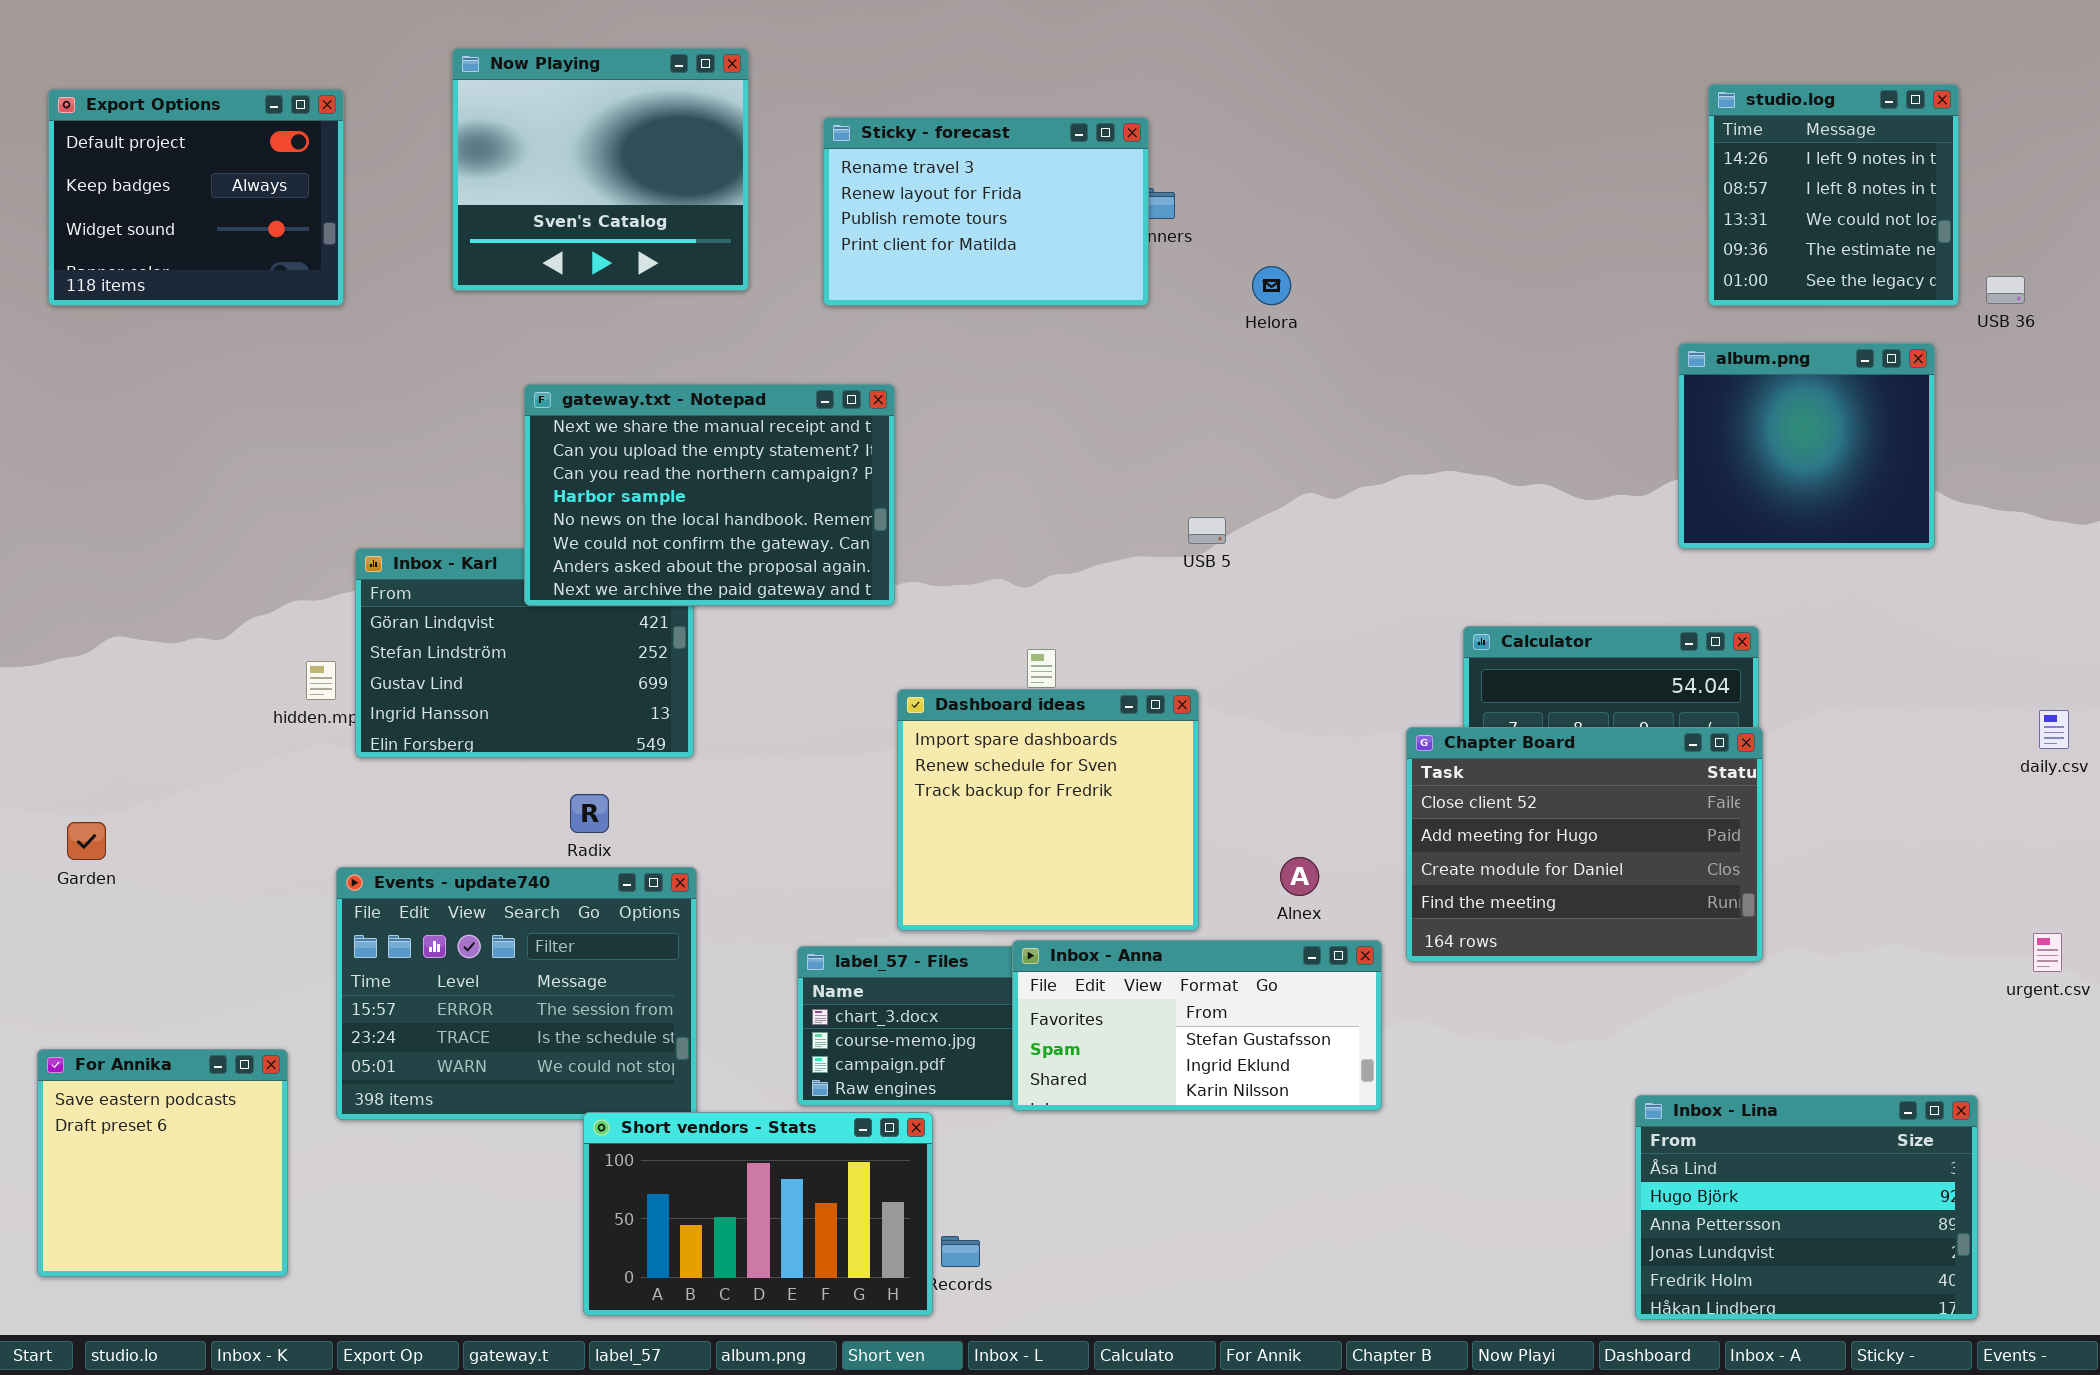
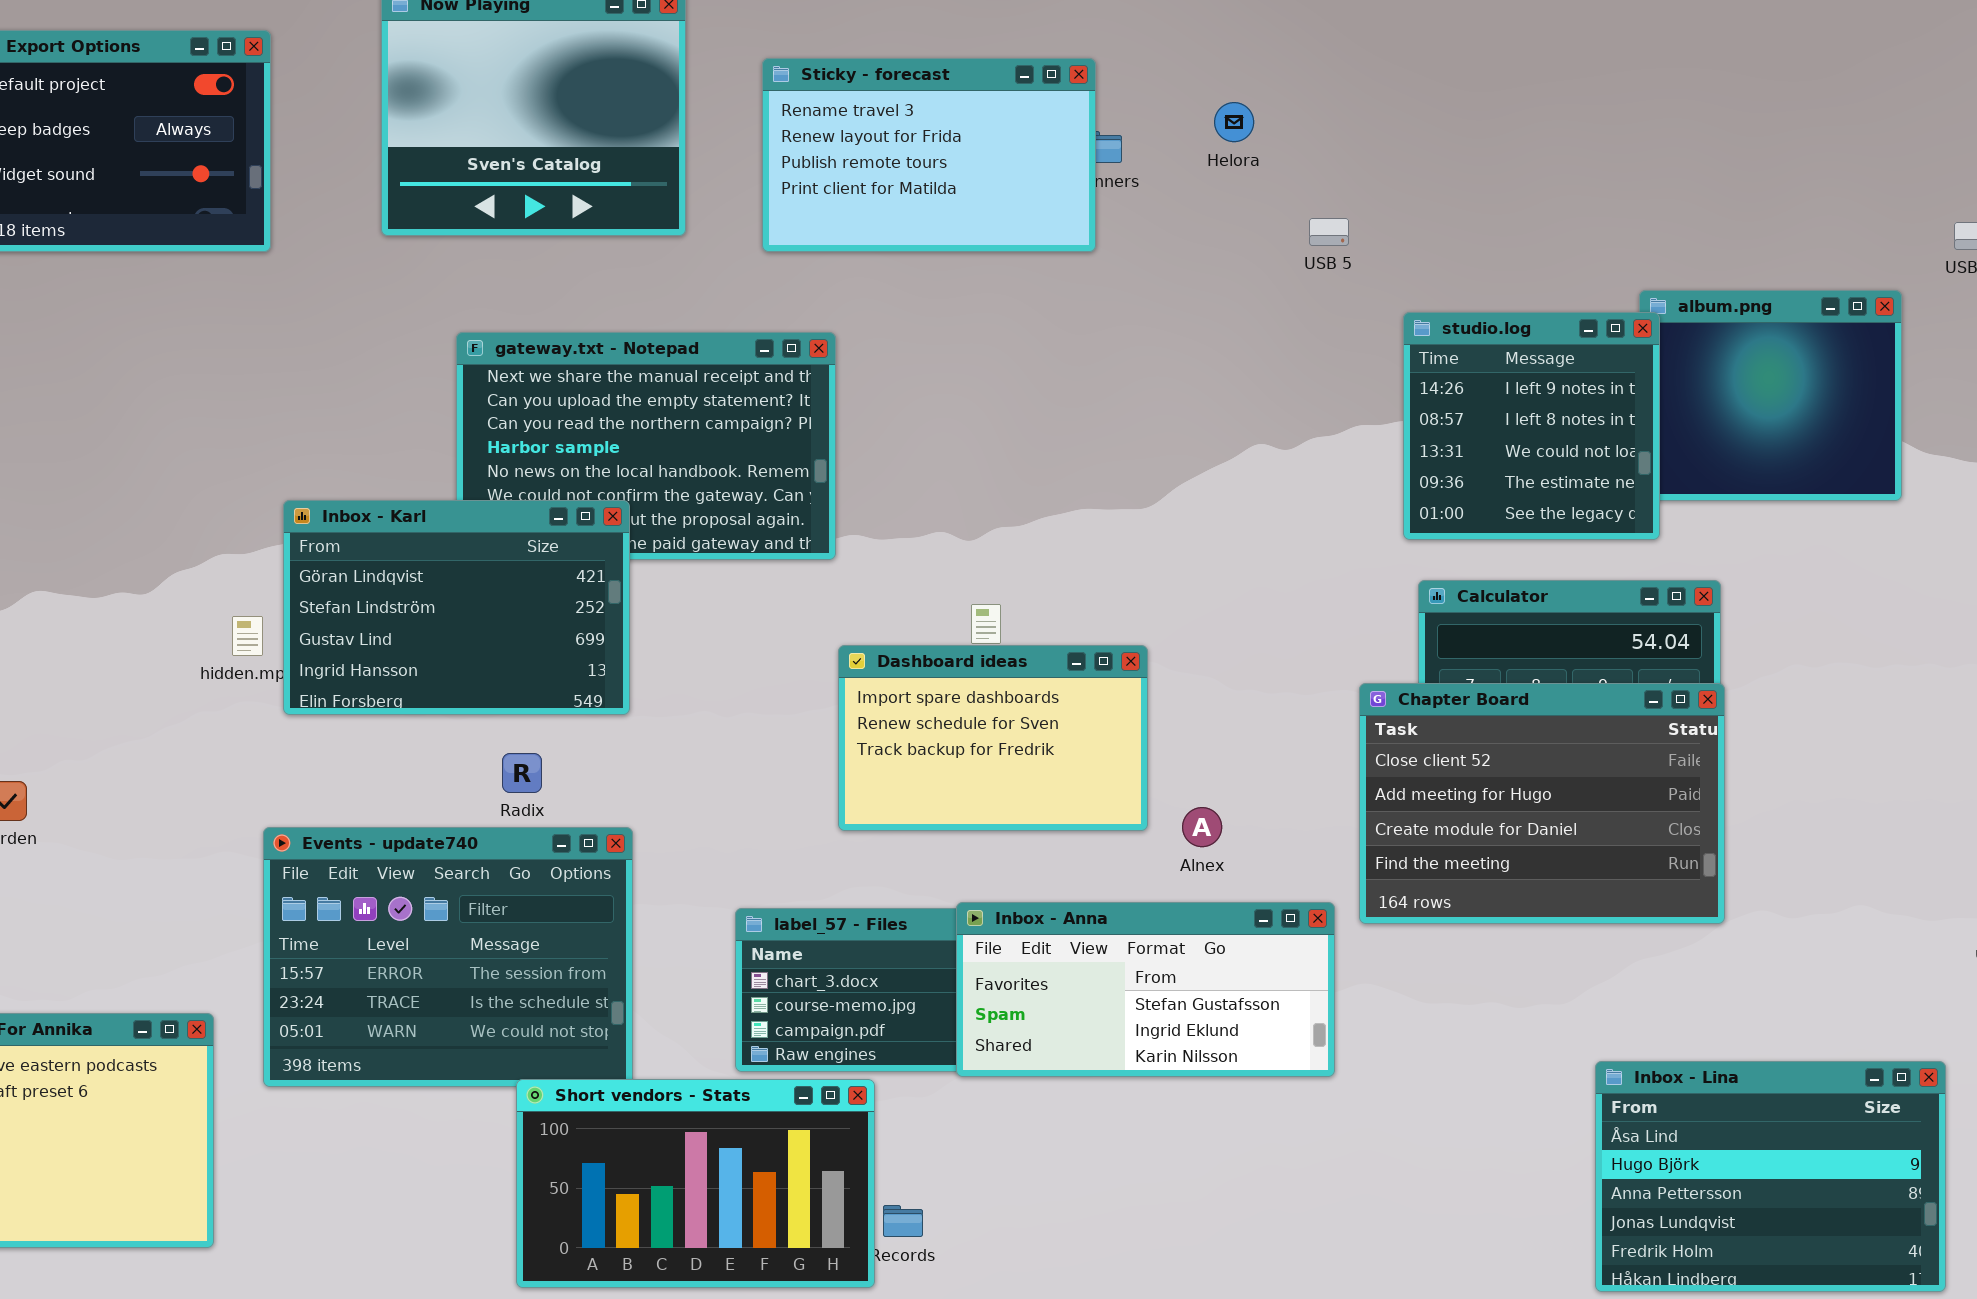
studio.log: [1708,84,1959,306] -> [1403,312,1660,540], moved
Helora: [1252,266,1291,305] -> [1214,102,1254,142], moved
USB 5: [1188,517,1226,544] -> [1309,218,1349,246], moved
Inbox - Karl: [355,548,694,758] -> [283,500,630,715], raised
Dashboard ideas: [897,689,1199,931] -> [838,645,1148,831], resized
Alnex: [1280,857,1319,896] -> [1182,807,1222,847], moved

